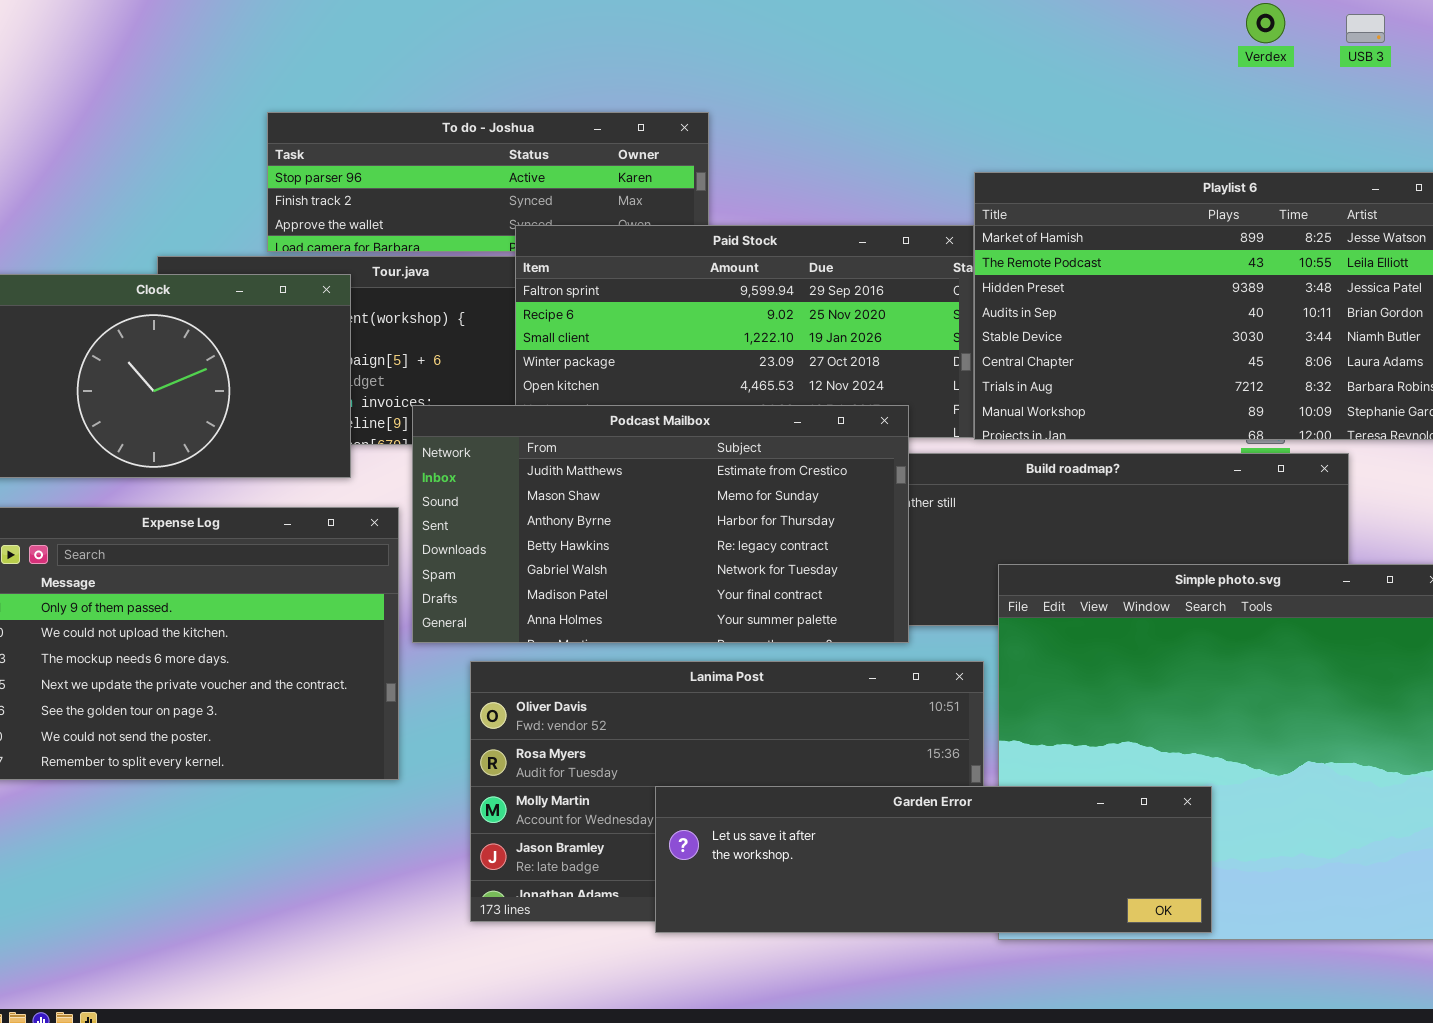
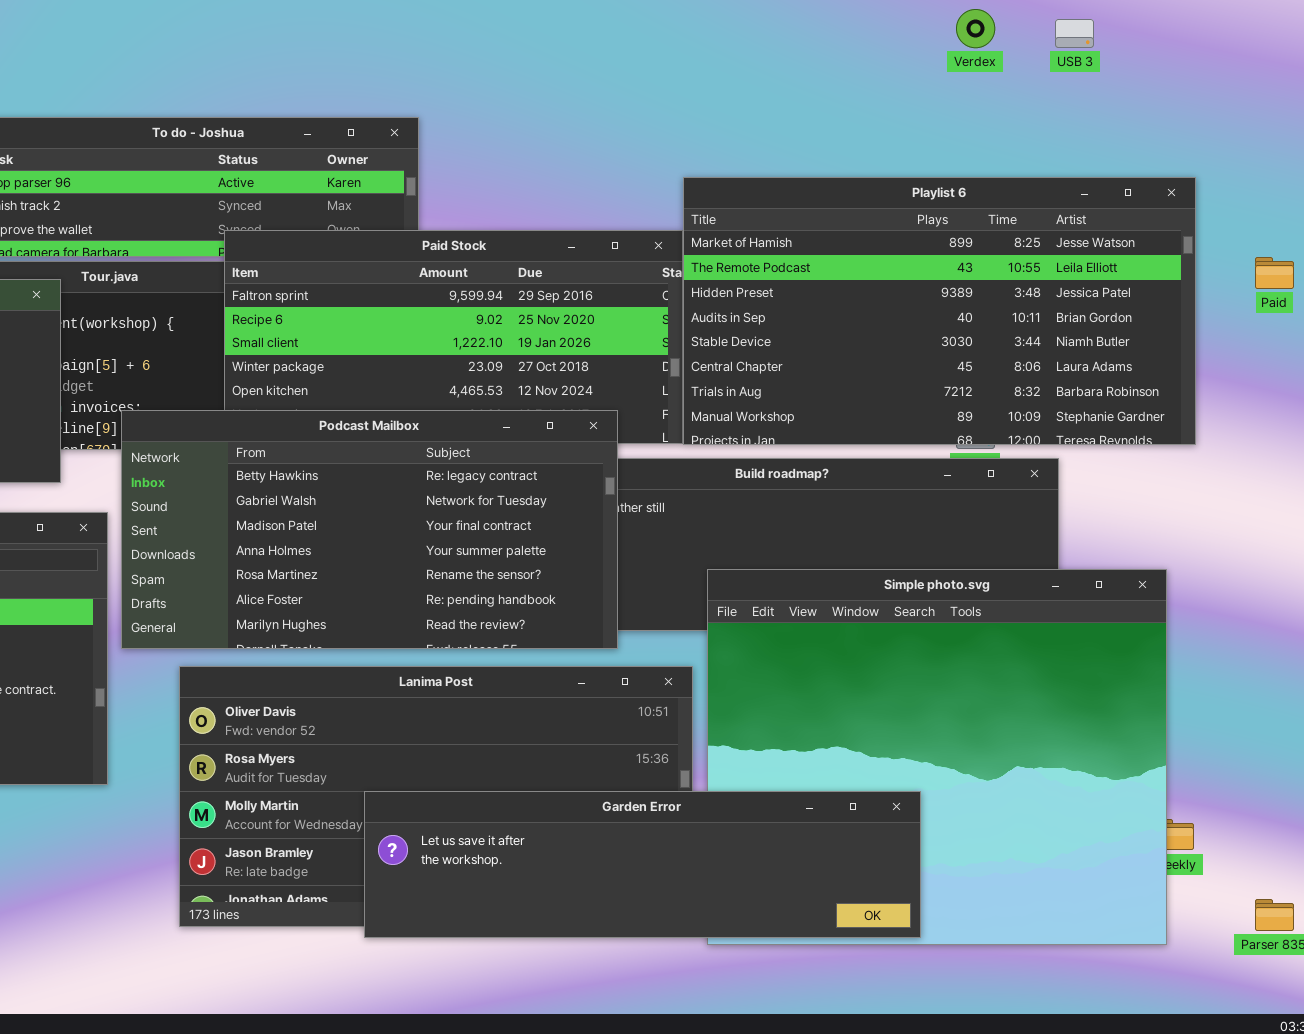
Podcast Mailbox: [412,405,909,643] -> [121,410,618,649], scrolled down 3 rows

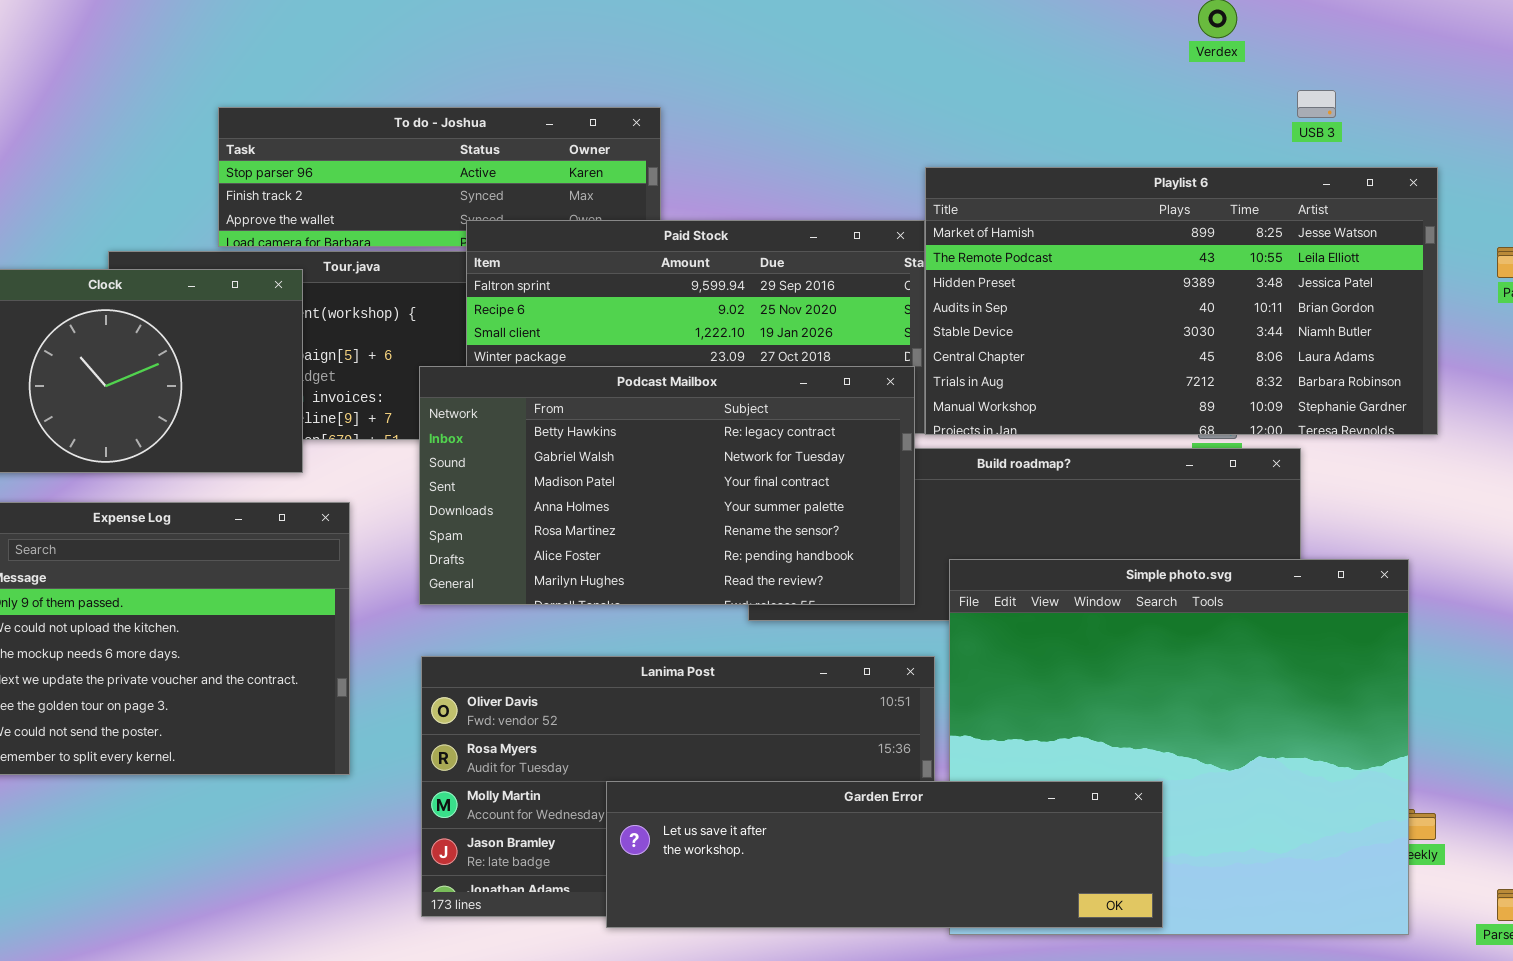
USB 3: [1055,19,1094,48] -> [1297,90,1336,118], moved
Podcast Mailbox: [121,410,618,649] -> [419,366,915,605], moved

